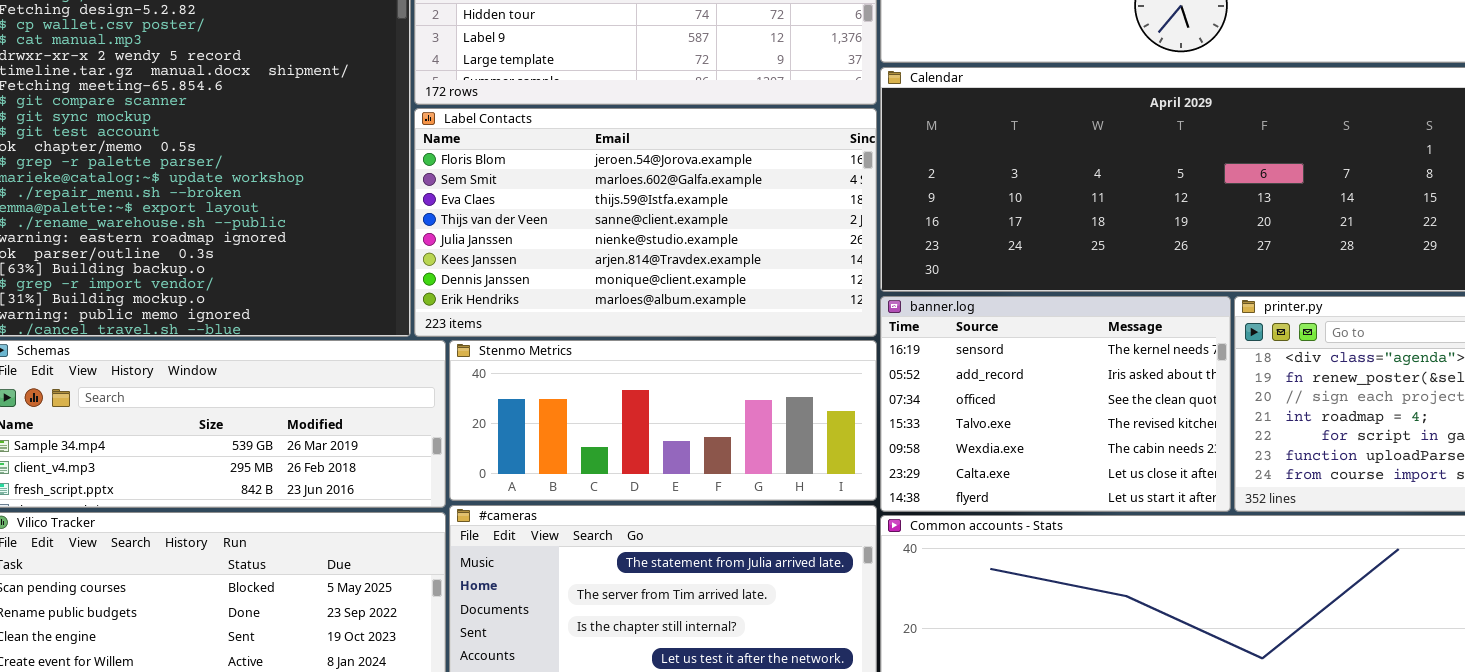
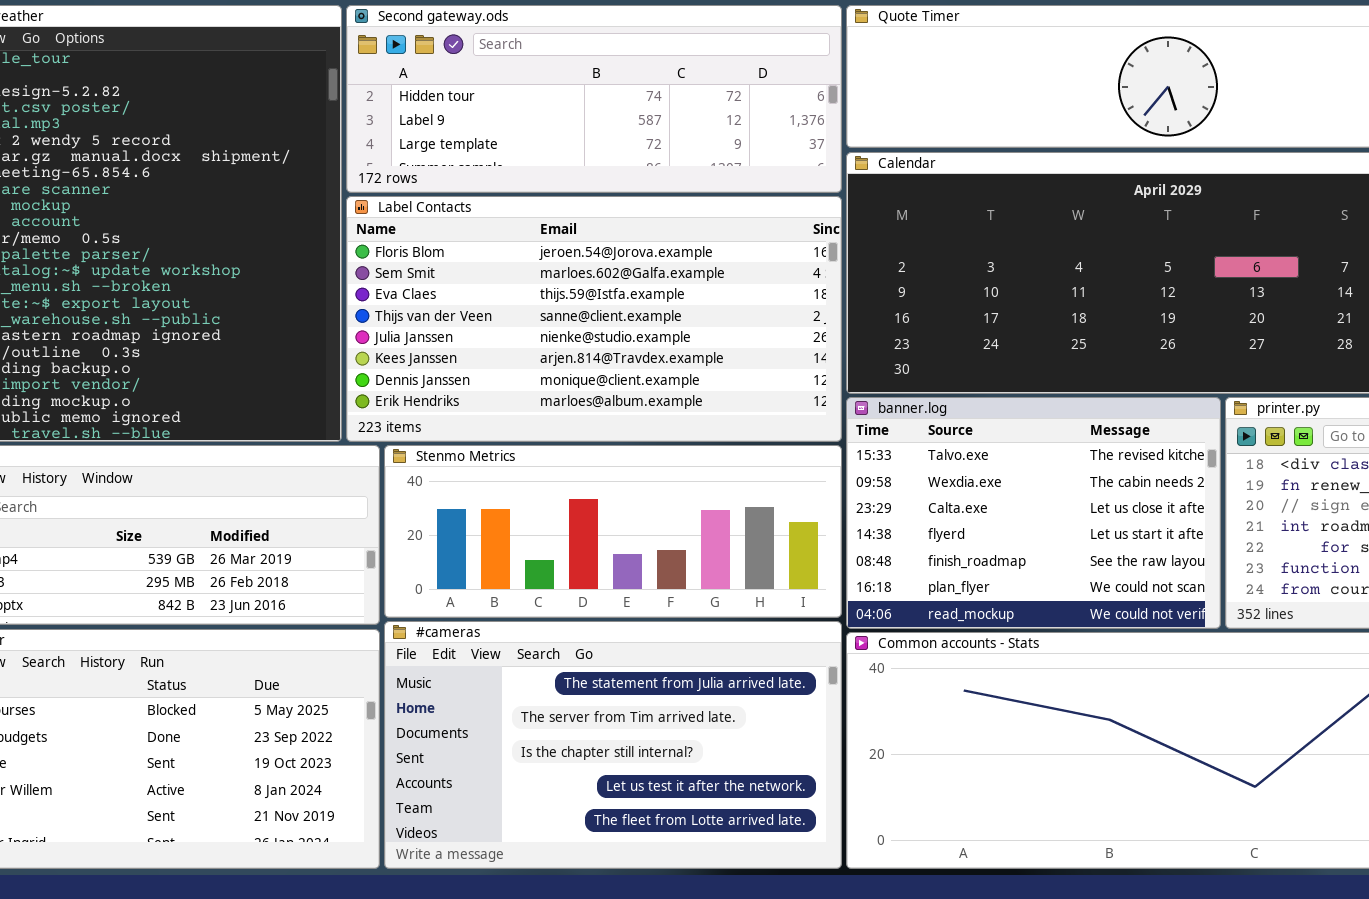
banner.log: [880,296,1231,512] -> [846,397,1221,629], scrolled down 3 rows

